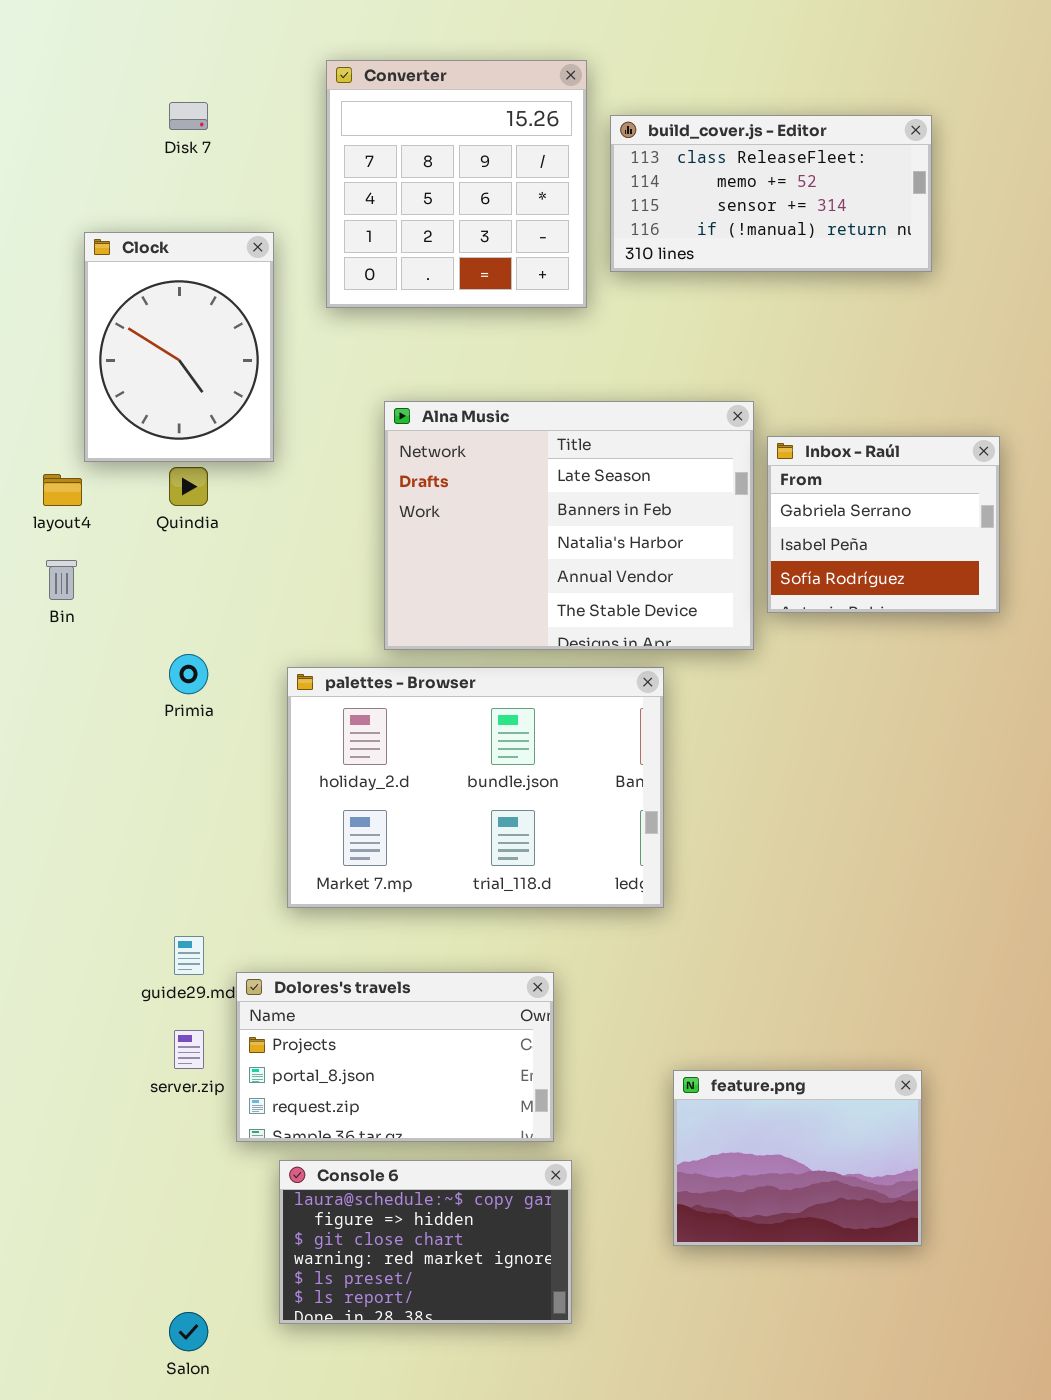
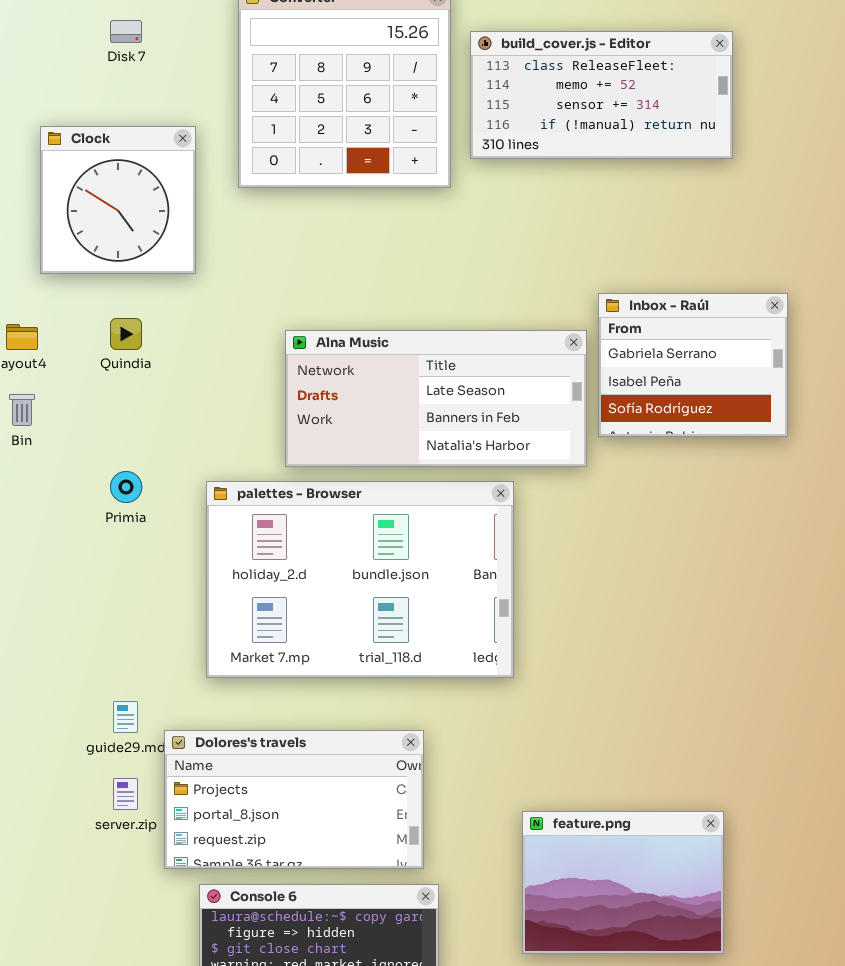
Clock: [84,232,274,462] -> [40,126,196,274], resized
Alna Music: [384,401,754,650] -> [285,330,587,467], resized

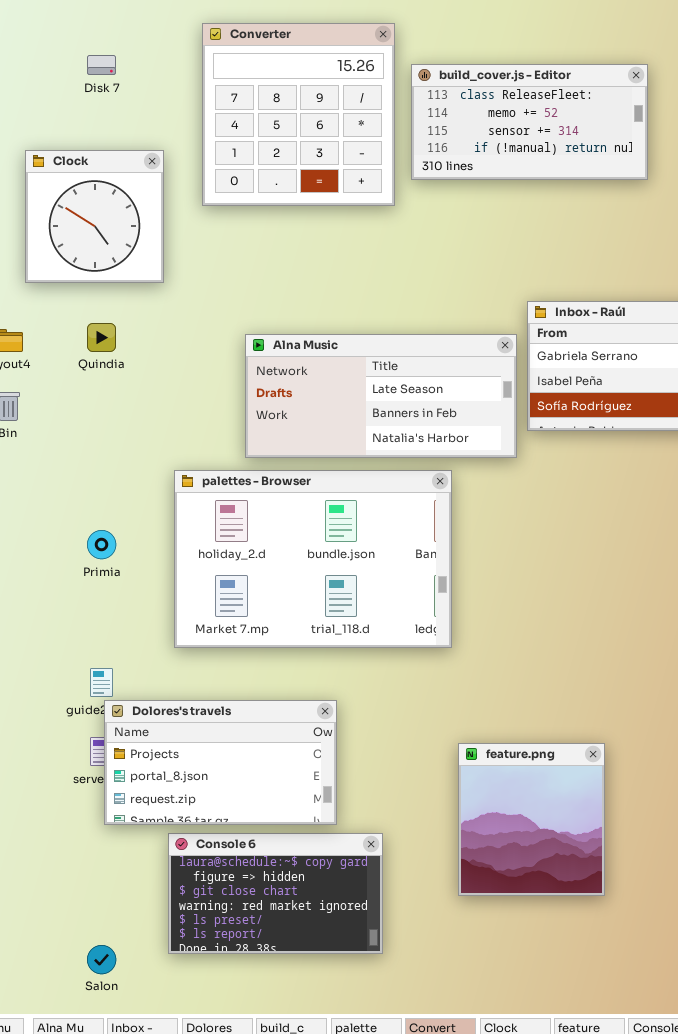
Primia: [110,471,142,503] -> [87,530,116,559], moved
Dolores's travels: [164,730,424,869] -> [104,700,337,825], moved
feature.png: [522,811,724,954] -> [458,743,605,896], resized

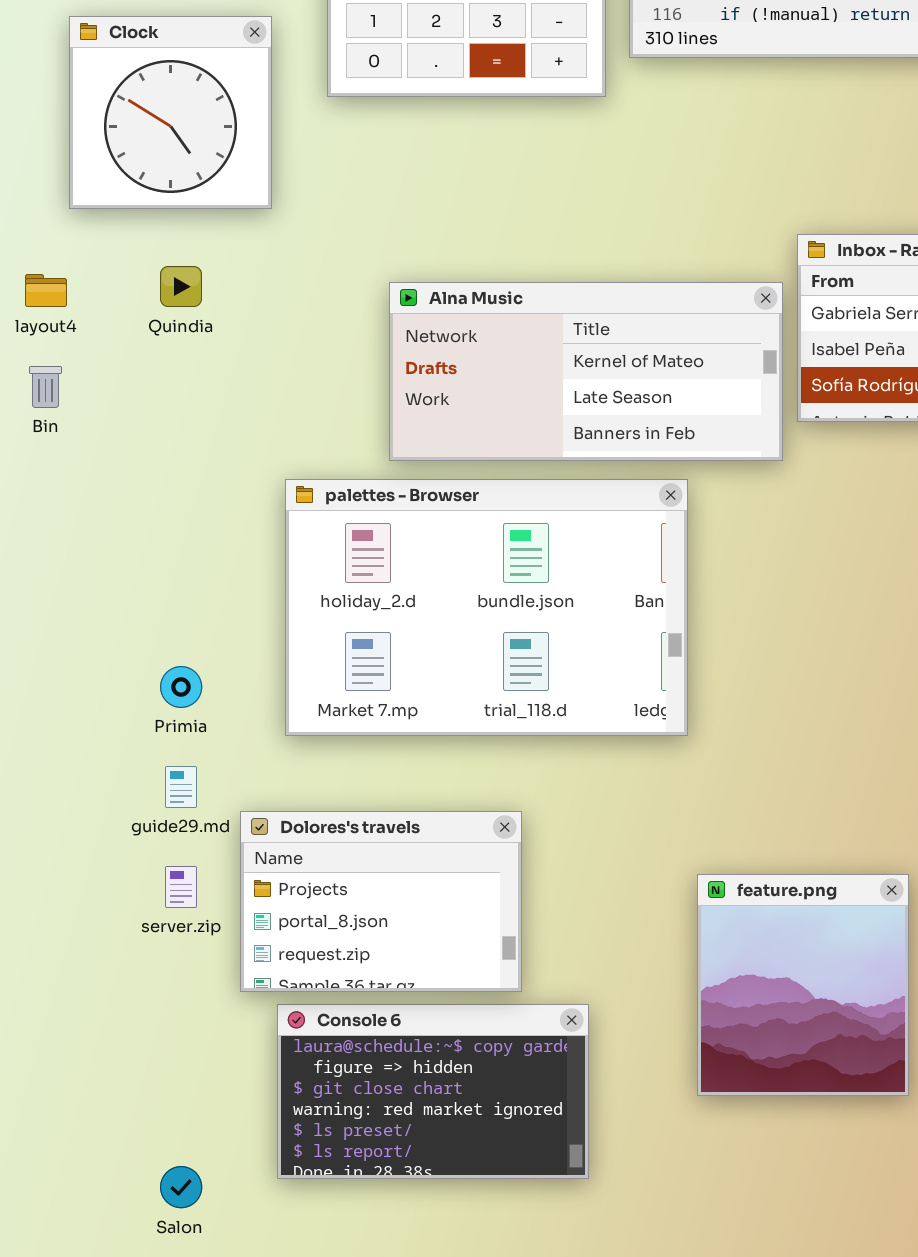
Alna Music: [245,334,517,458] -> [389,282,783,461], scrolled up 1 row
Primia: [87,530,116,559] -> [160,666,202,708], moved
Dolores's travels: [104,700,337,825] -> [240,811,522,992], resized

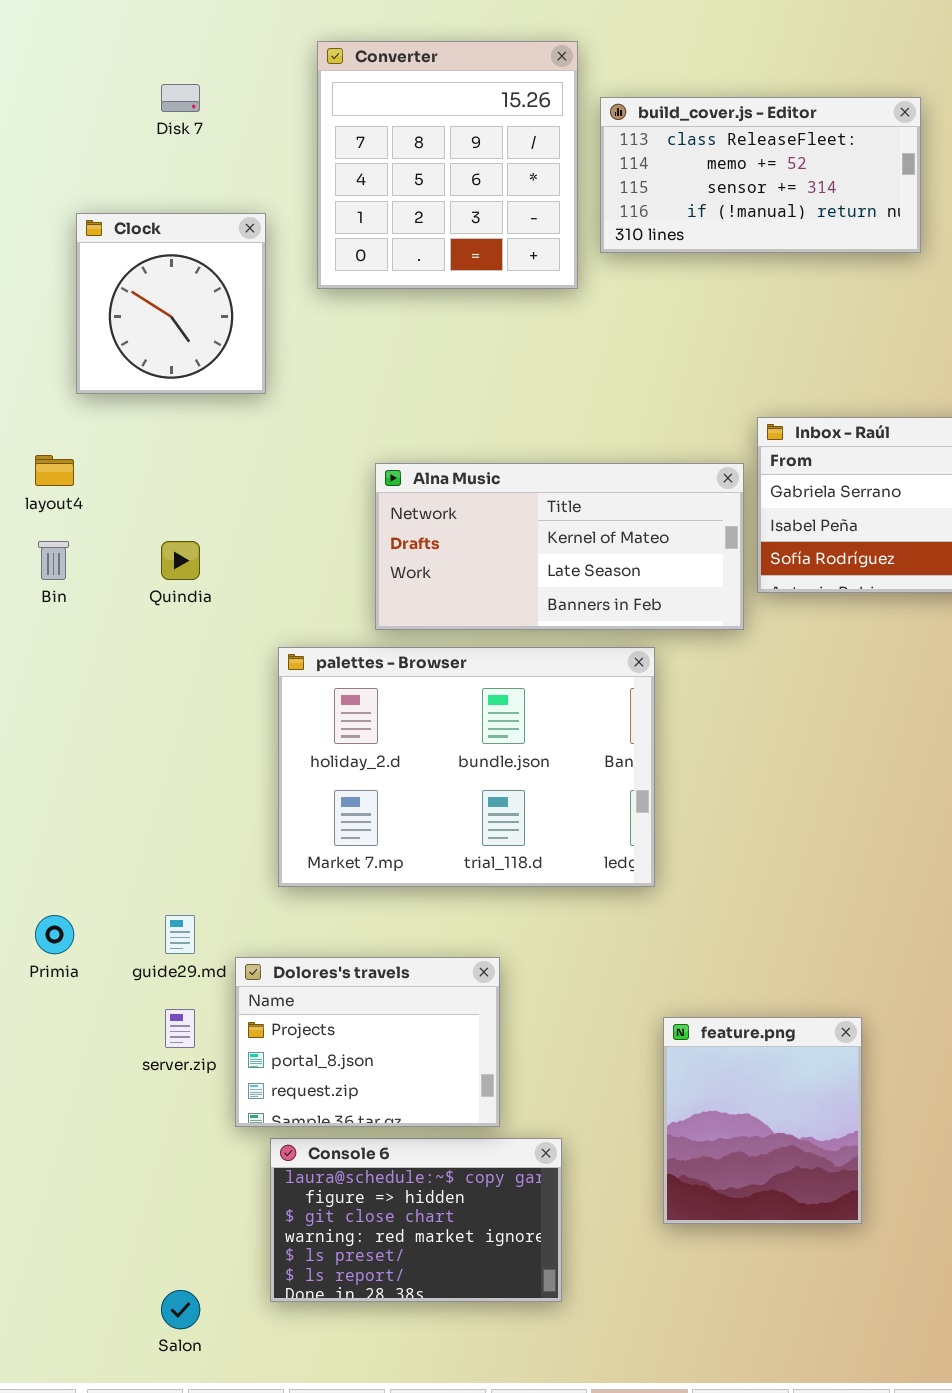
Quindia: [160,266,202,307] -> [161,541,200,580], moved
Primia: [160,666,202,708] -> [35,915,74,954], moved

